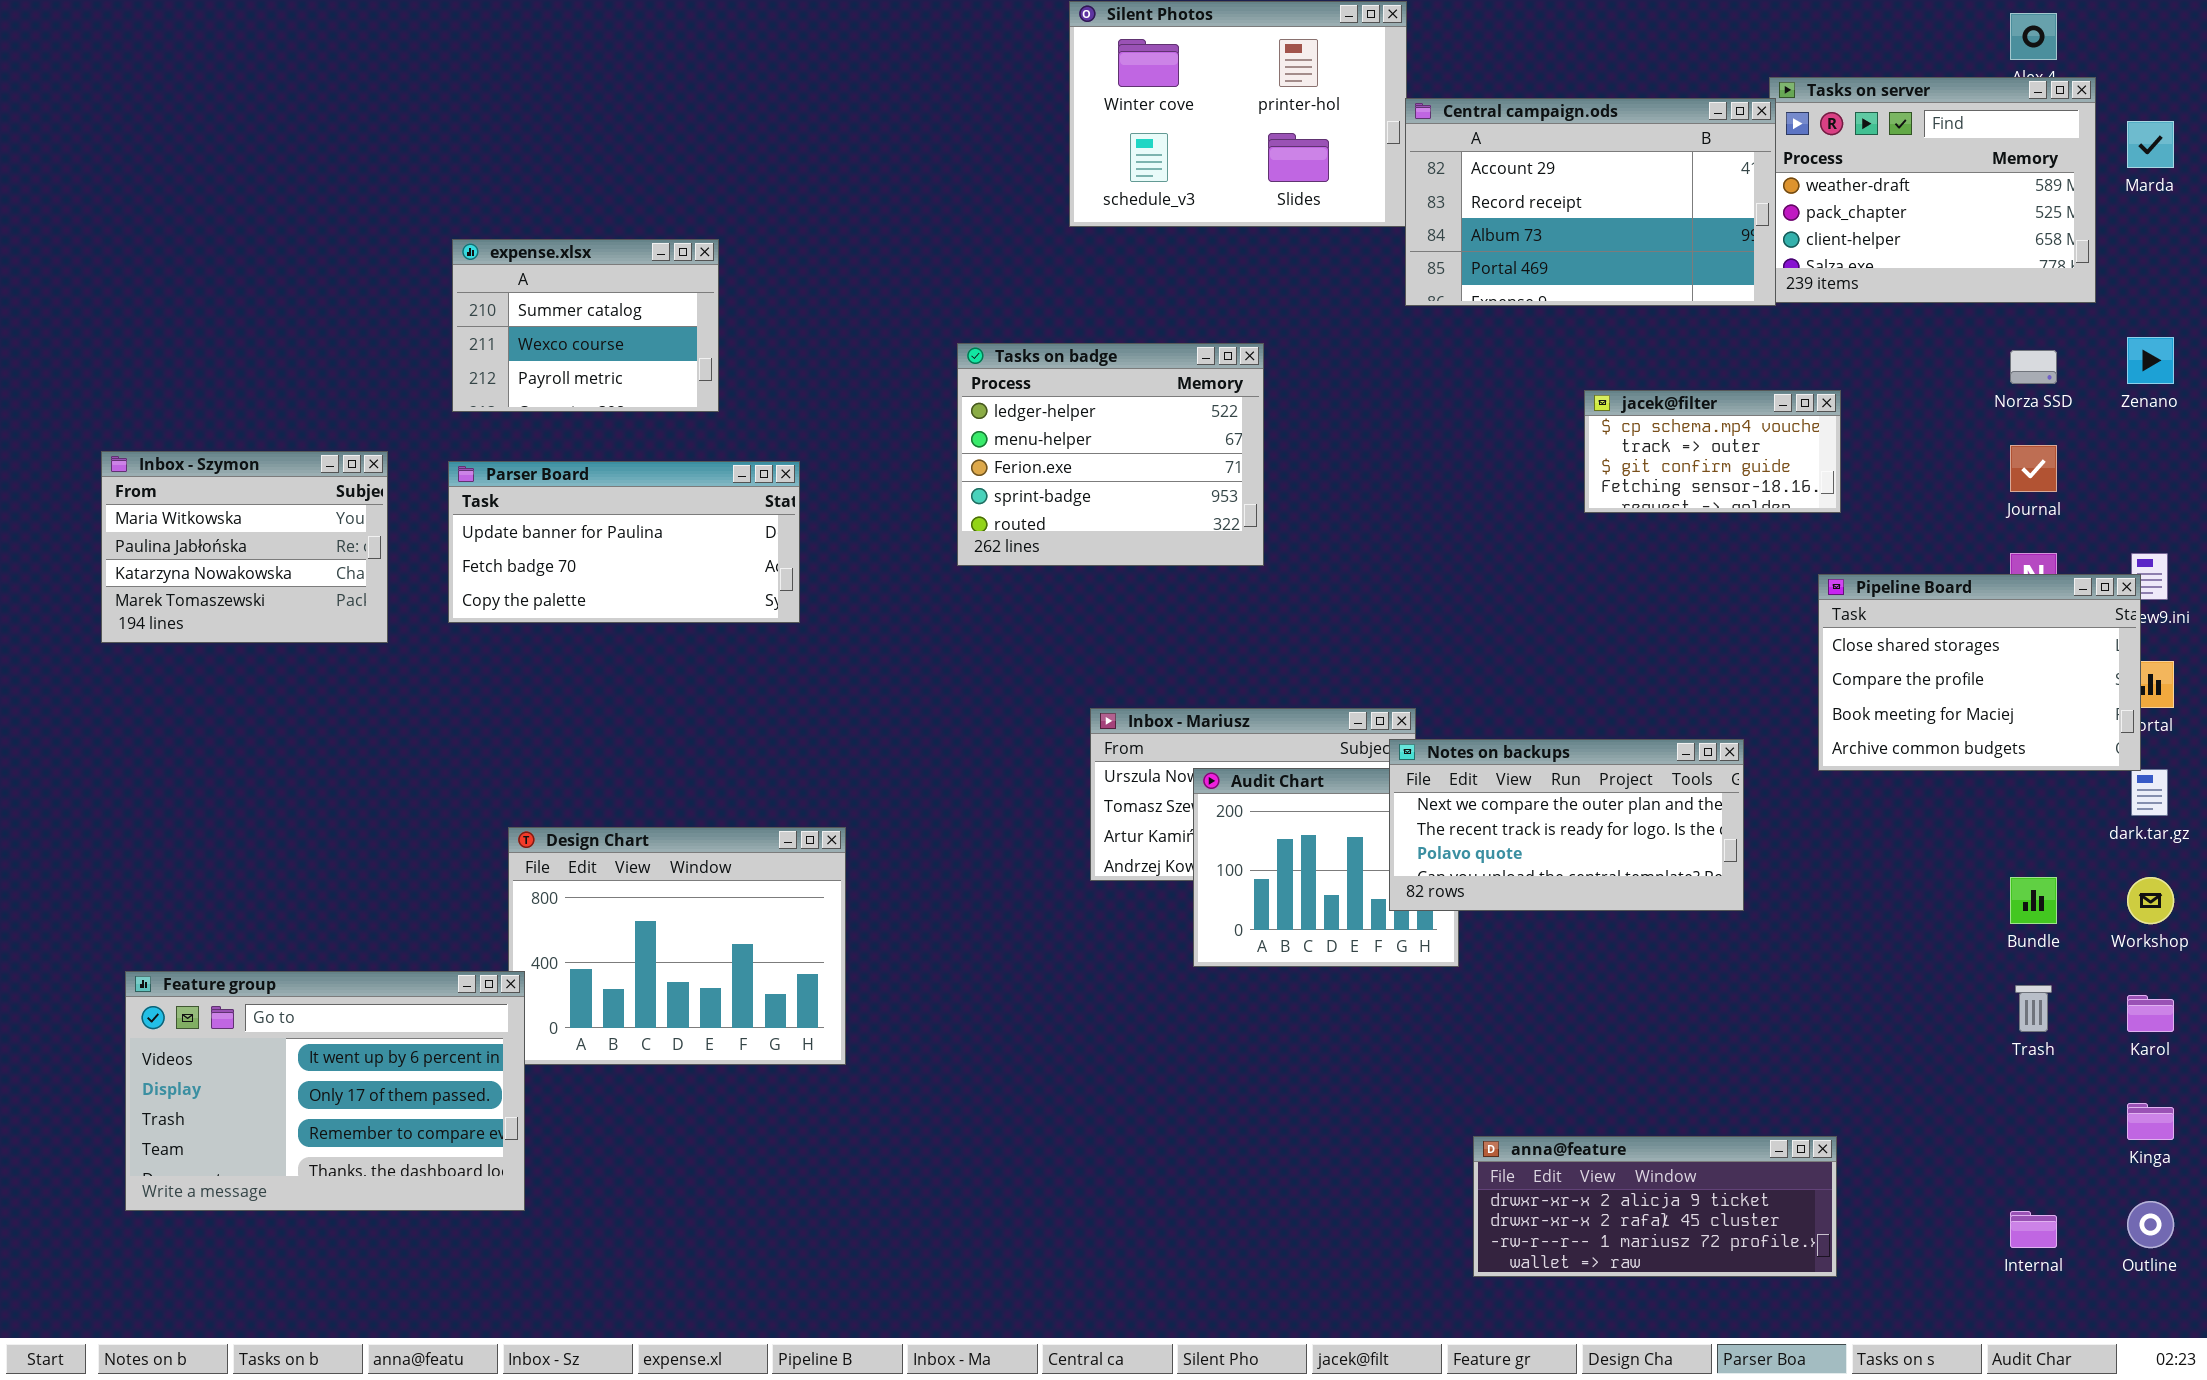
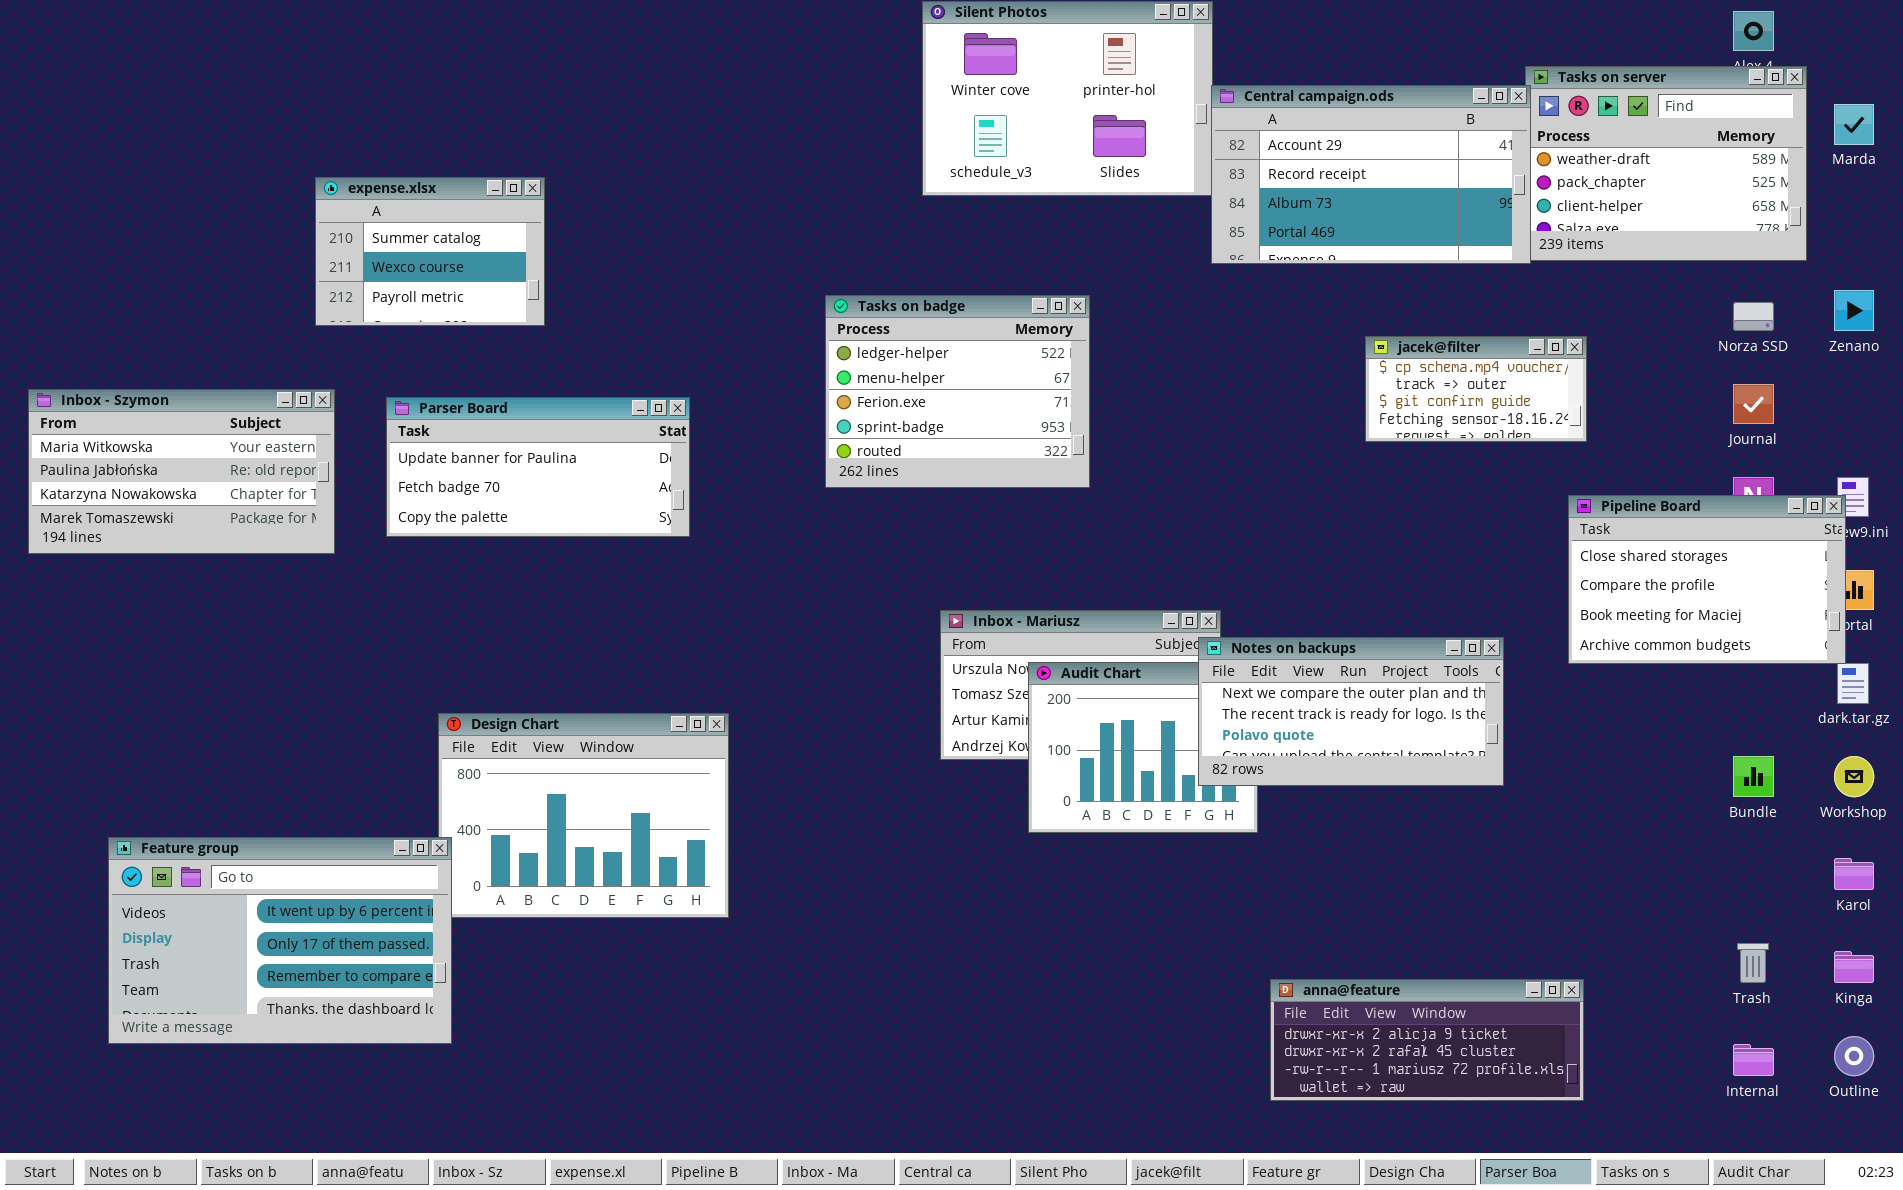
expense.xlsx: [452,239,719,412] -> [315,177,545,326], moved
Inbox - Szymon: [101,451,388,643] -> [28,389,335,554], resized
Trash: [2015,985,2052,1032] -> [1737,943,1769,983], moved

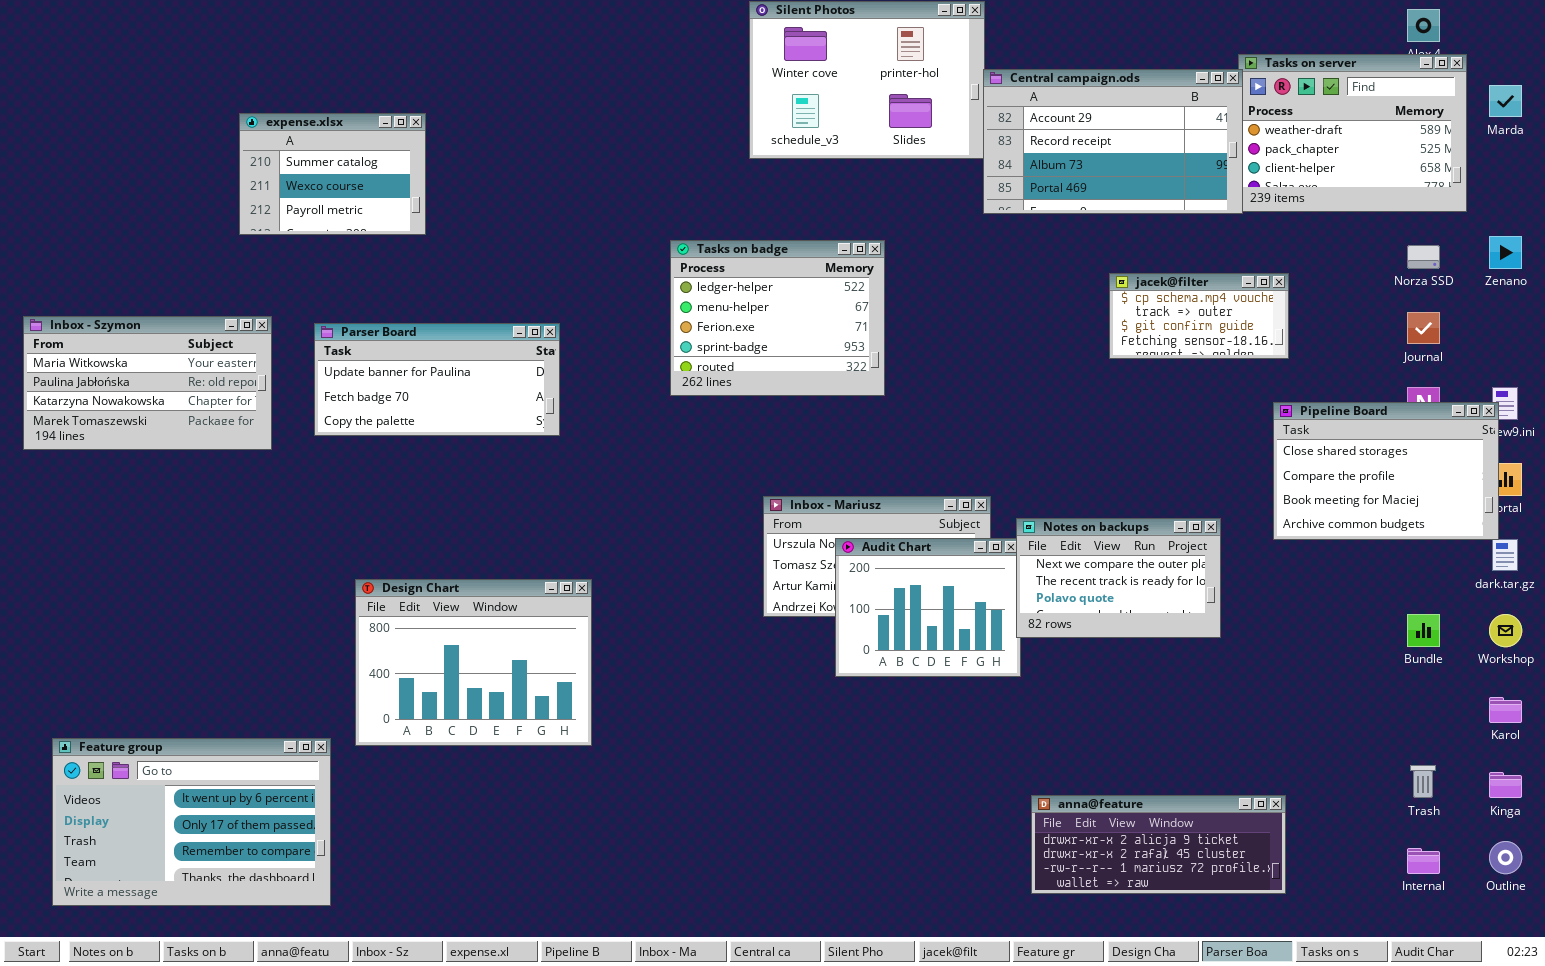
expense.xlsx: [315,177,545,326] -> [239,113,426,235], moved
Notes on backups: [1198,637,1504,786] -> [1016,518,1221,638], resized
Feature group: [108,837,452,1044] -> [52,738,331,906], moved

